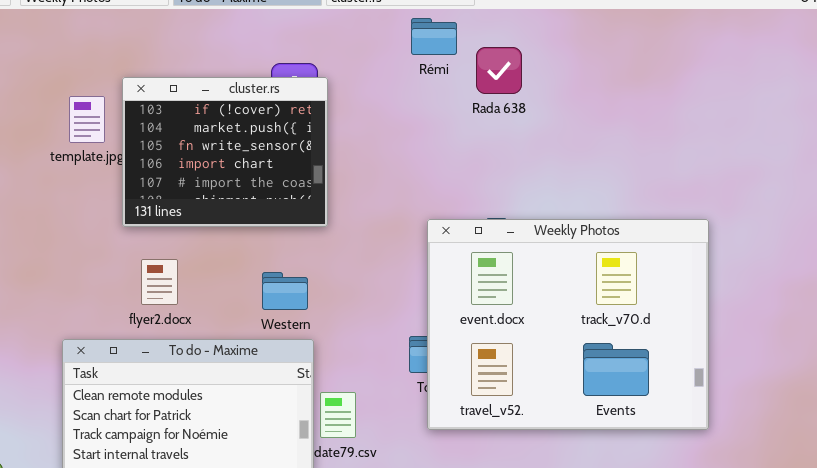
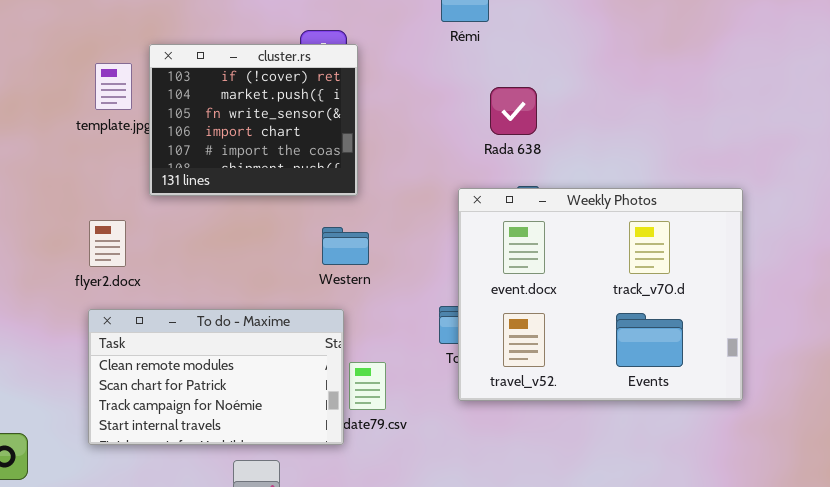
Rada 638: [476,47,522,94] -> [490,87,537,135], moved
flyer2.docx: [141,259,178,305] -> [89,220,126,267], moved
Western: [262,272,308,310] -> [322,227,369,265], moved

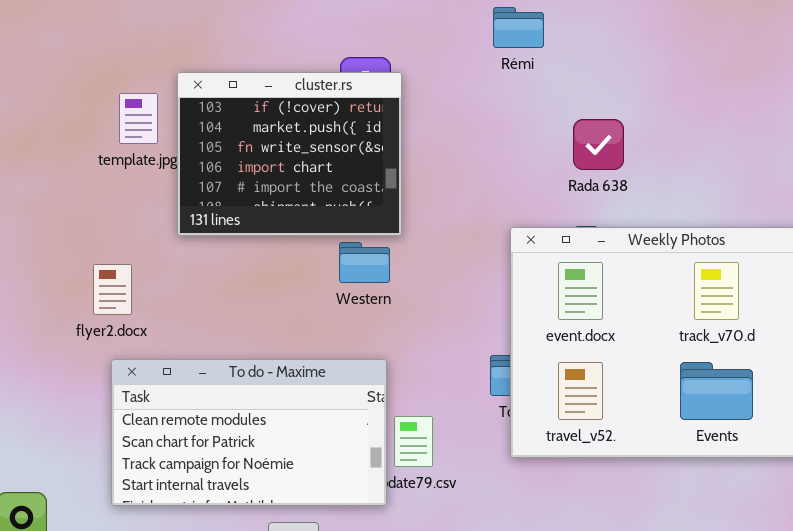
Rada 638: [490,87,537,135] -> [573,119,624,170], moved
flyer2.docx: [89,220,126,267] -> [93,264,132,315], moved
Western: [322,227,369,265] -> [339,242,390,283], moved

